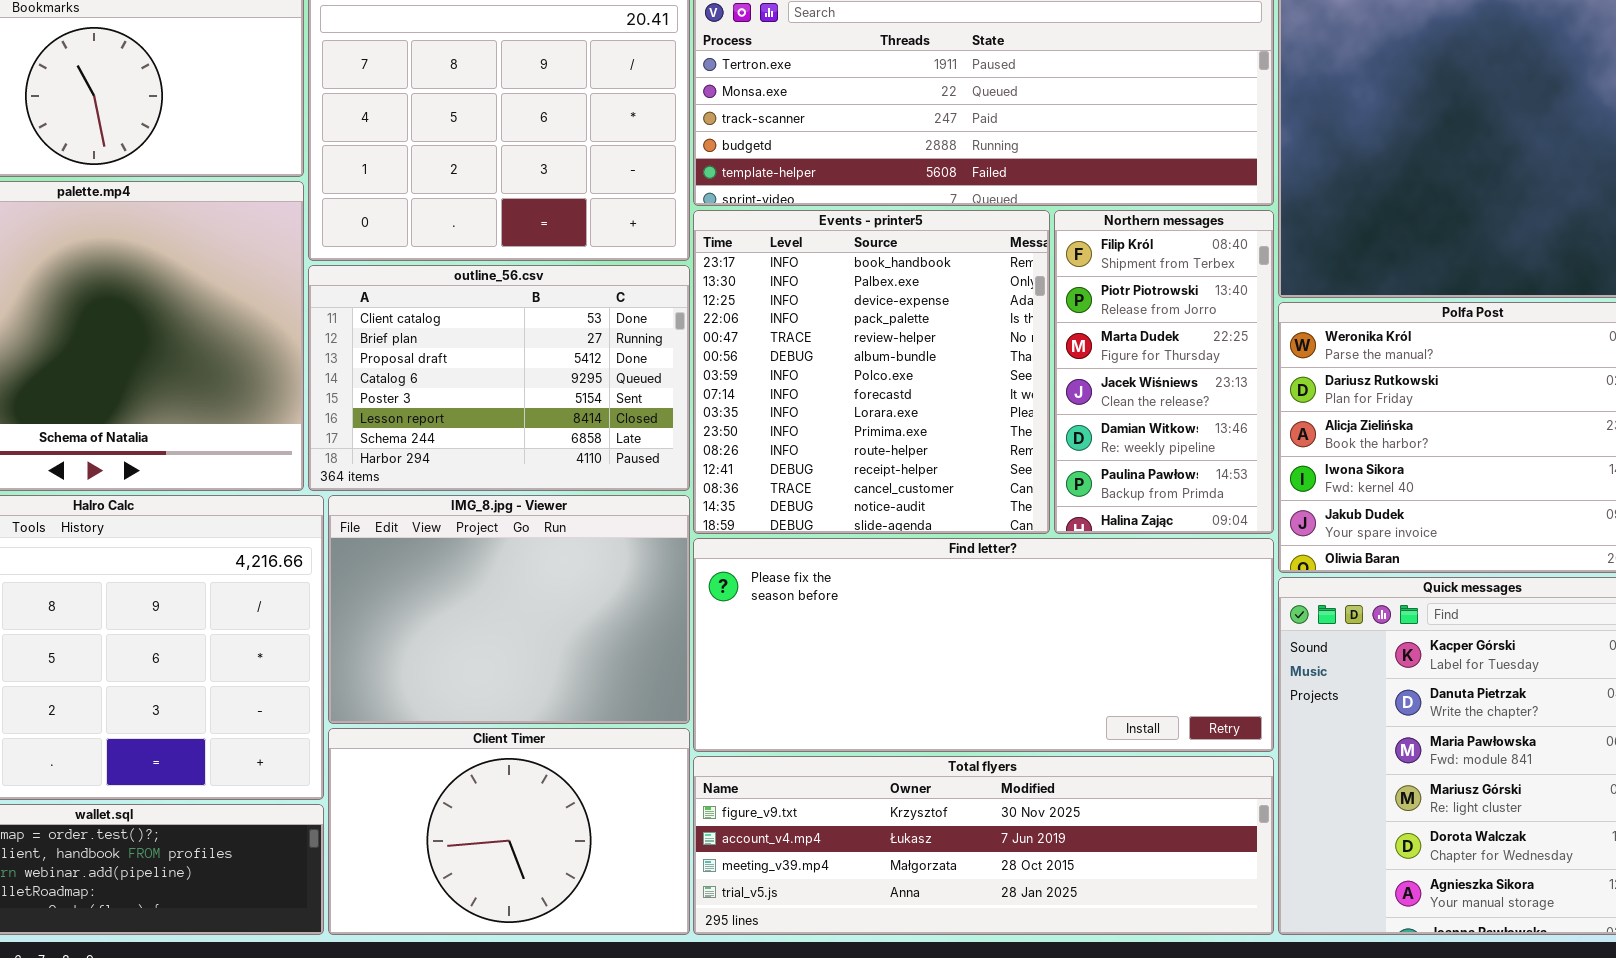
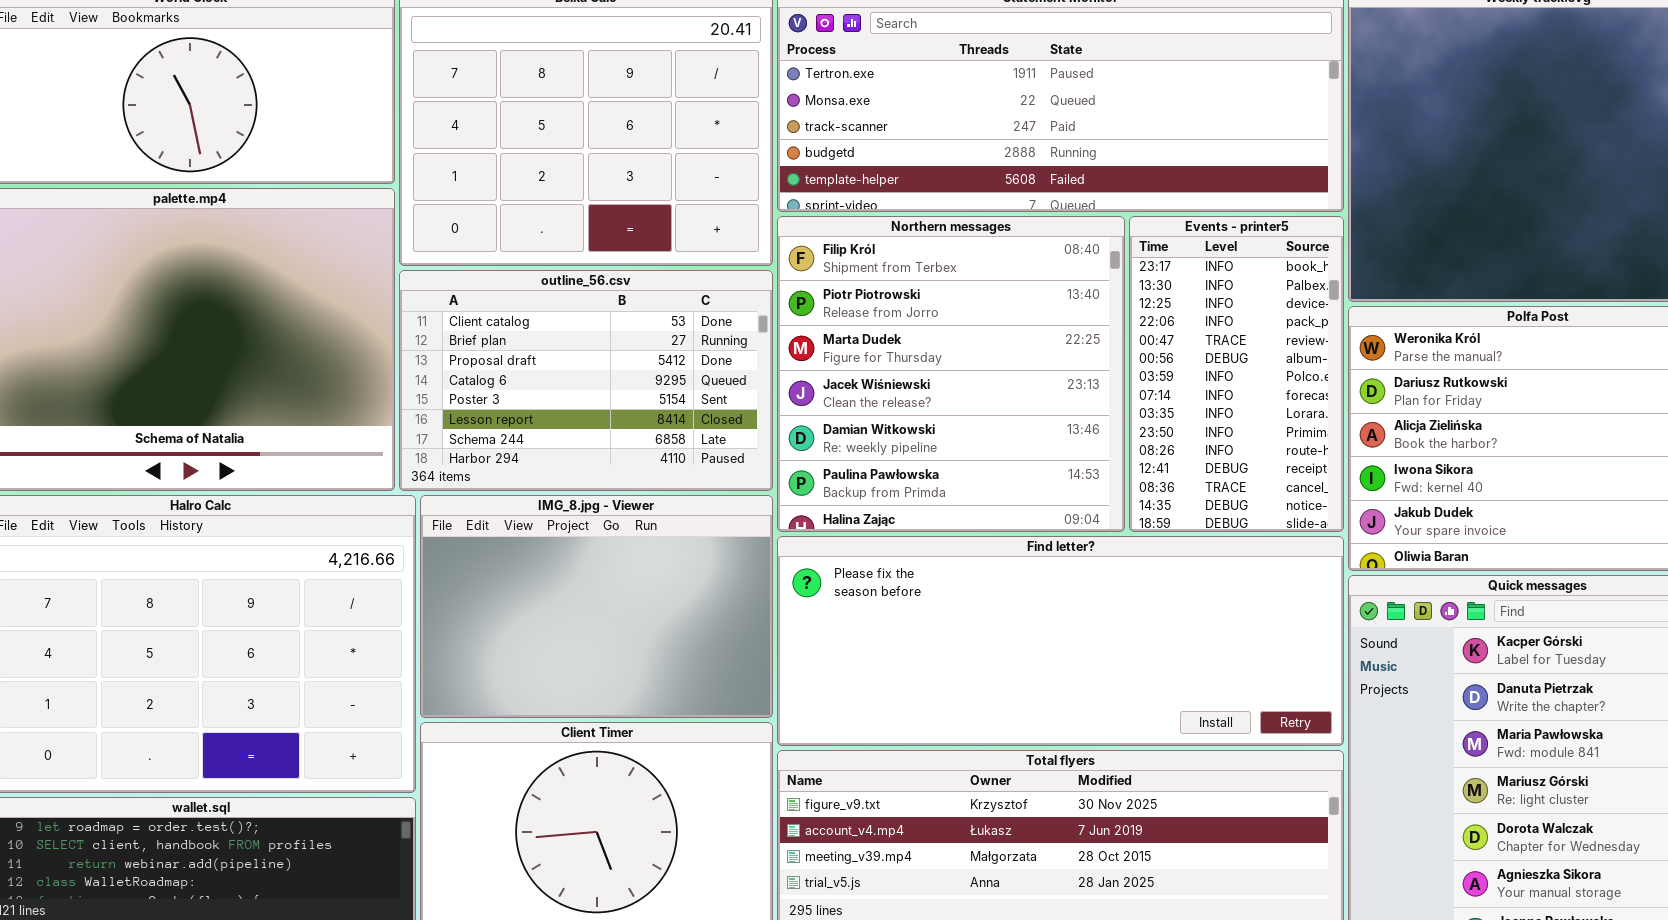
Events - printer5: [693,210,1050,534] -> [1129,216,1344,532], moved, resized
Northern messages: [1054,210,1274,534] -> [777,216,1125,532], moved, resized

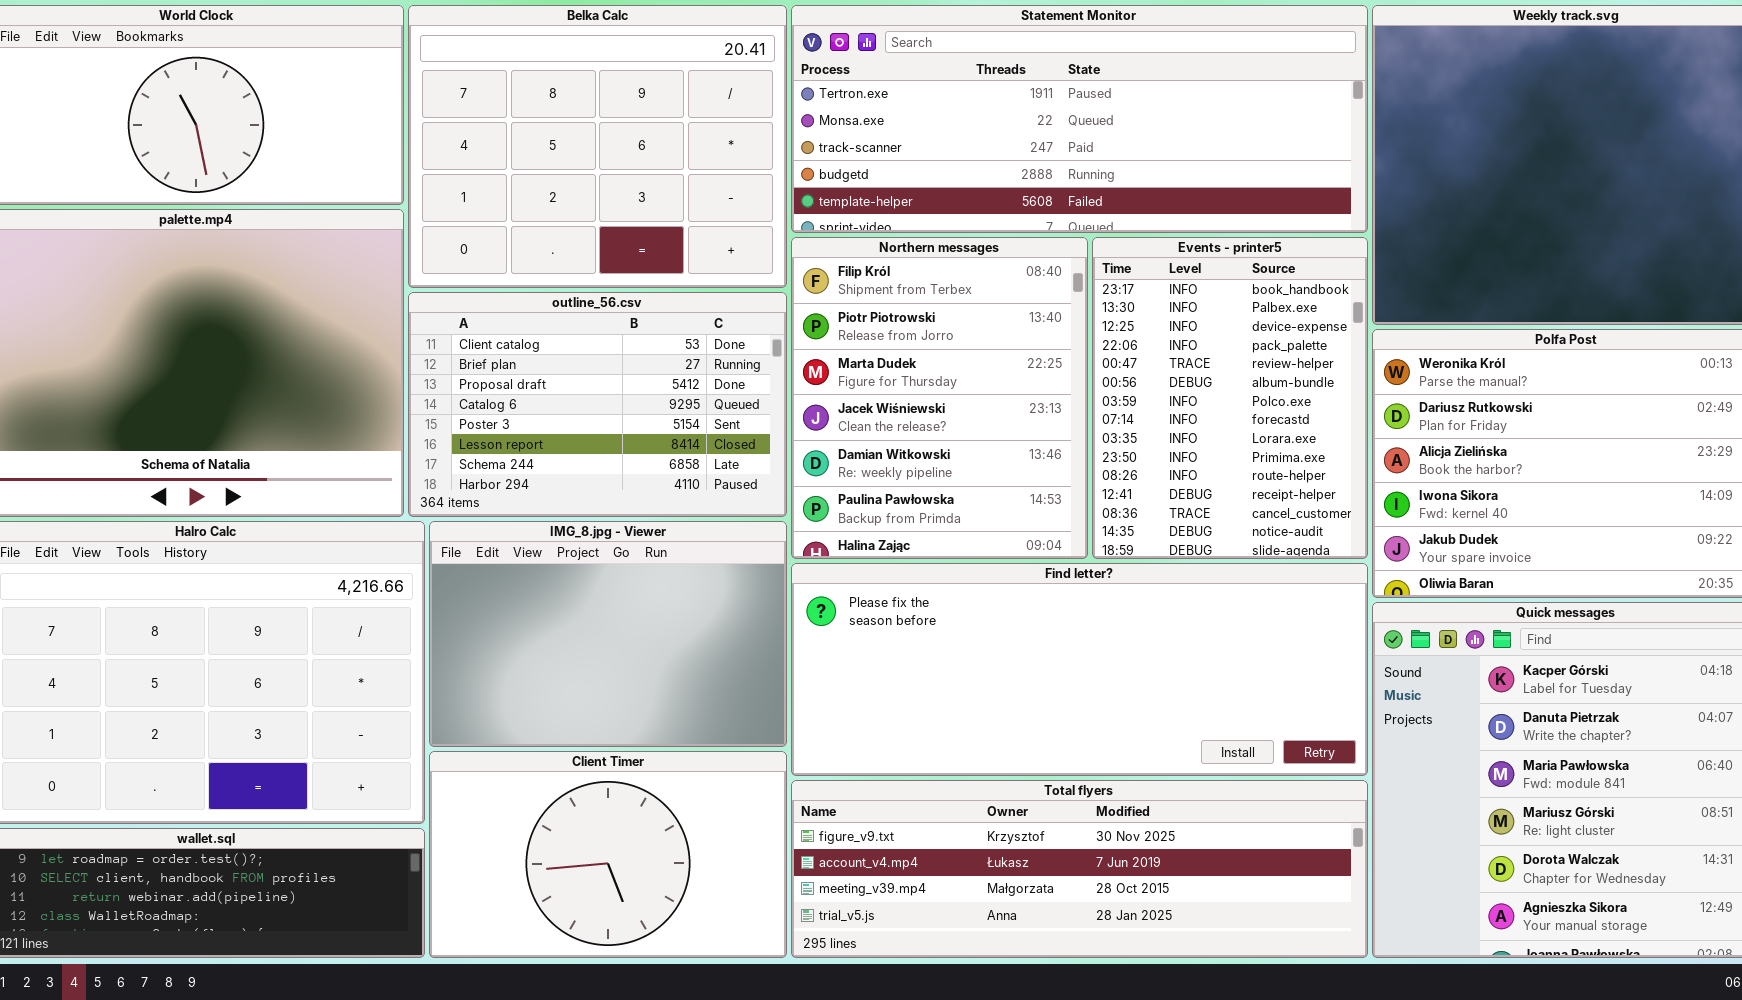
Northern messages: [777,216,1125,532] -> [791,237,1088,559], resized
Events - printer5: [1129,216,1344,532] -> [1092,237,1368,559], resized

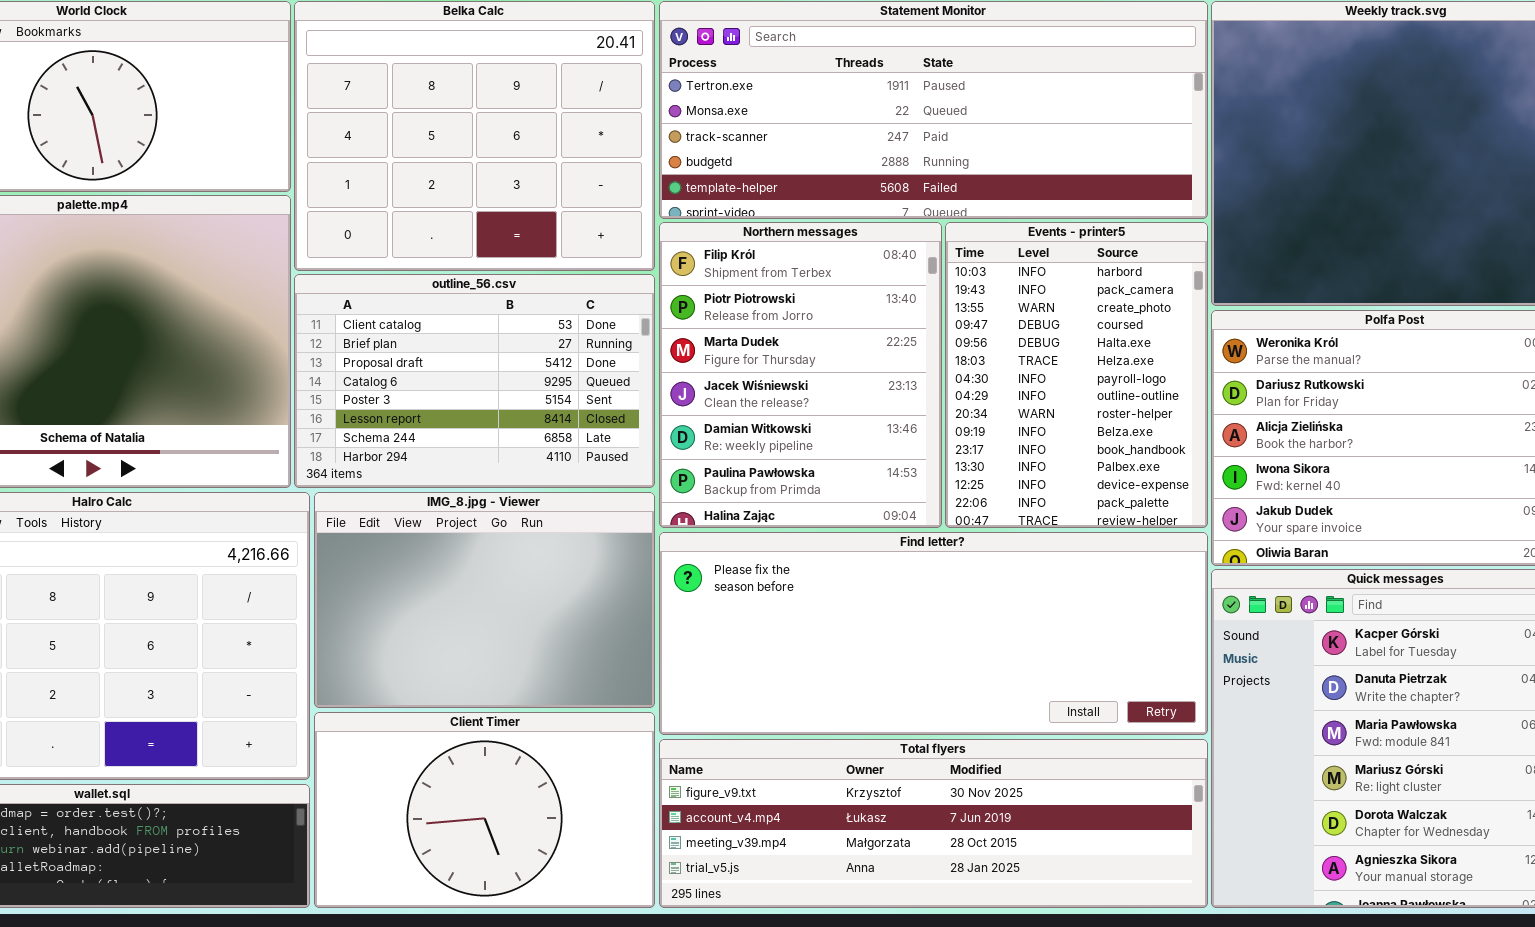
Events - printer5: [1092,237,1368,559] -> [945,222,1208,528], scrolled up 10 rows

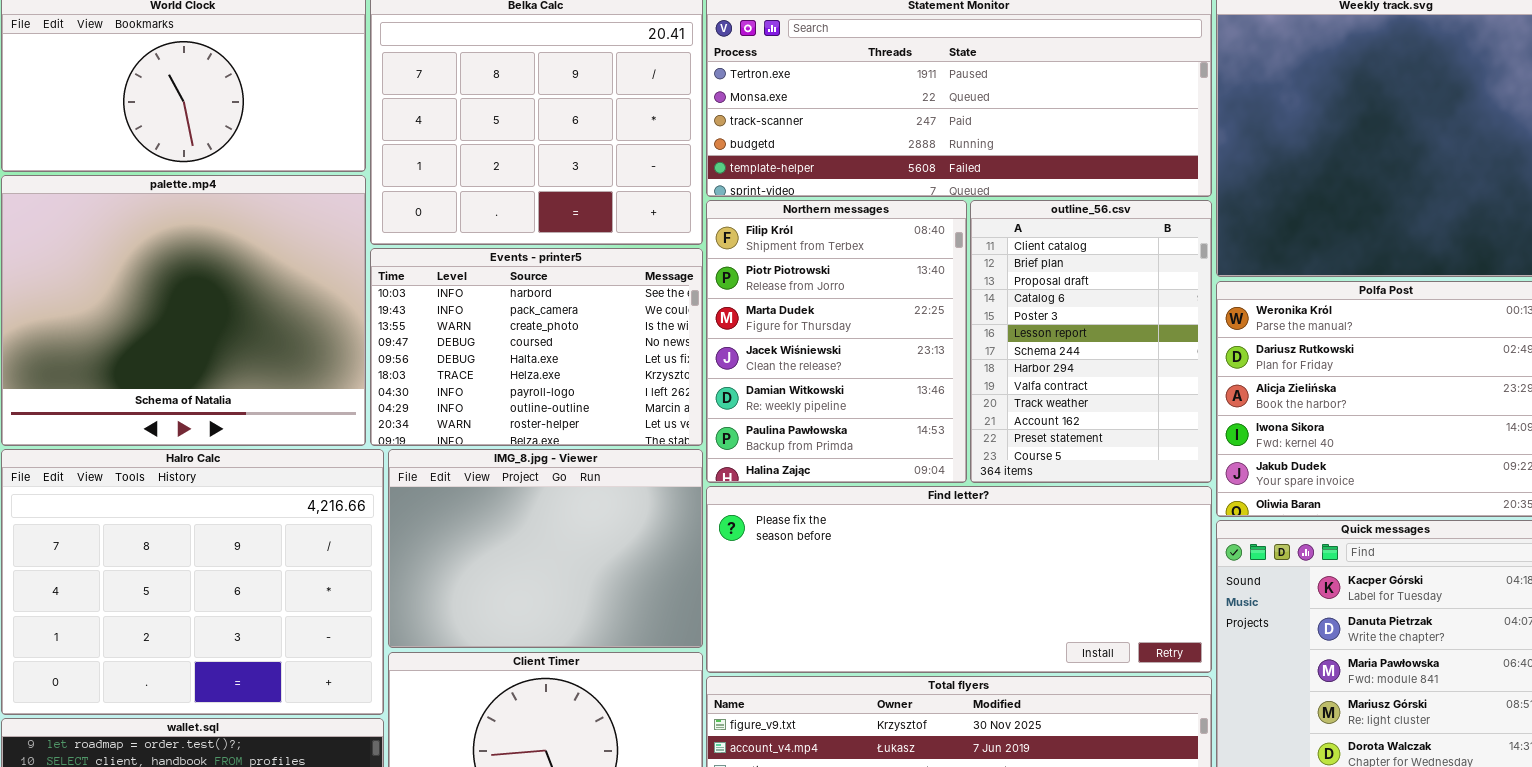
Events - printer5: [945,222,1208,528] -> [370,248,703,446], moved, resized
outline_56.csv: [294,274,655,488] -> [970,200,1212,483], moved, resized

